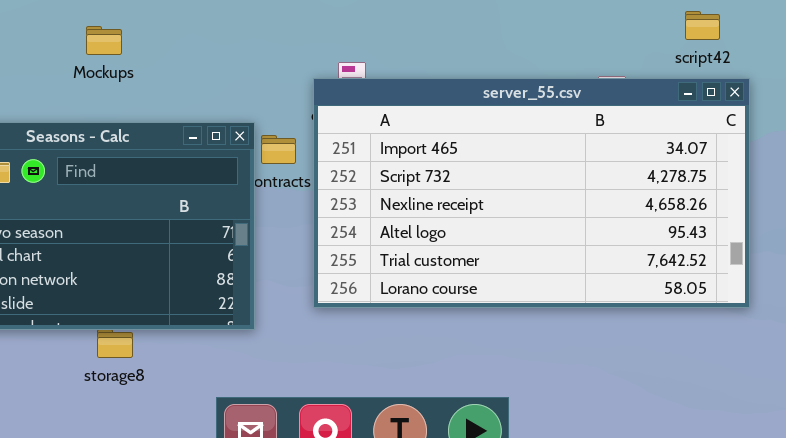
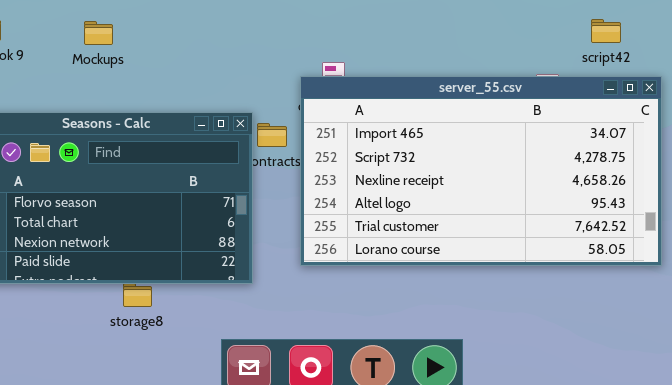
script42: [685,11,720,40] -> [591,19,621,43], moved
Mockups: [86,26,122,55] -> [84,21,113,45], moved

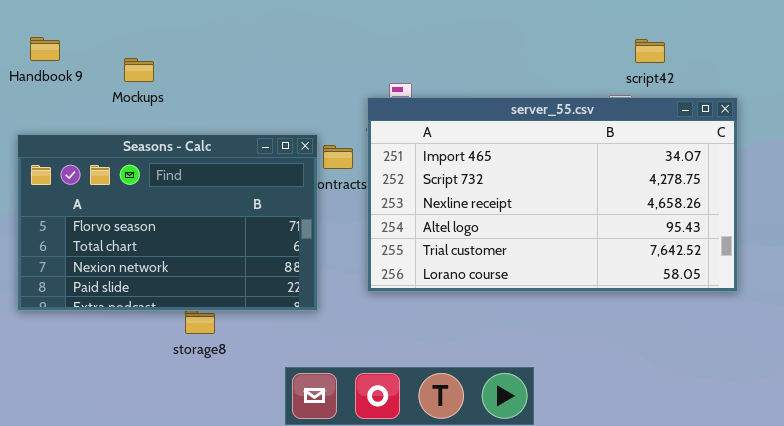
script42: [591,19,621,43] -> [635,39,665,63], moved
Mockups: [84,21,113,45] -> [124,58,154,82], moved

